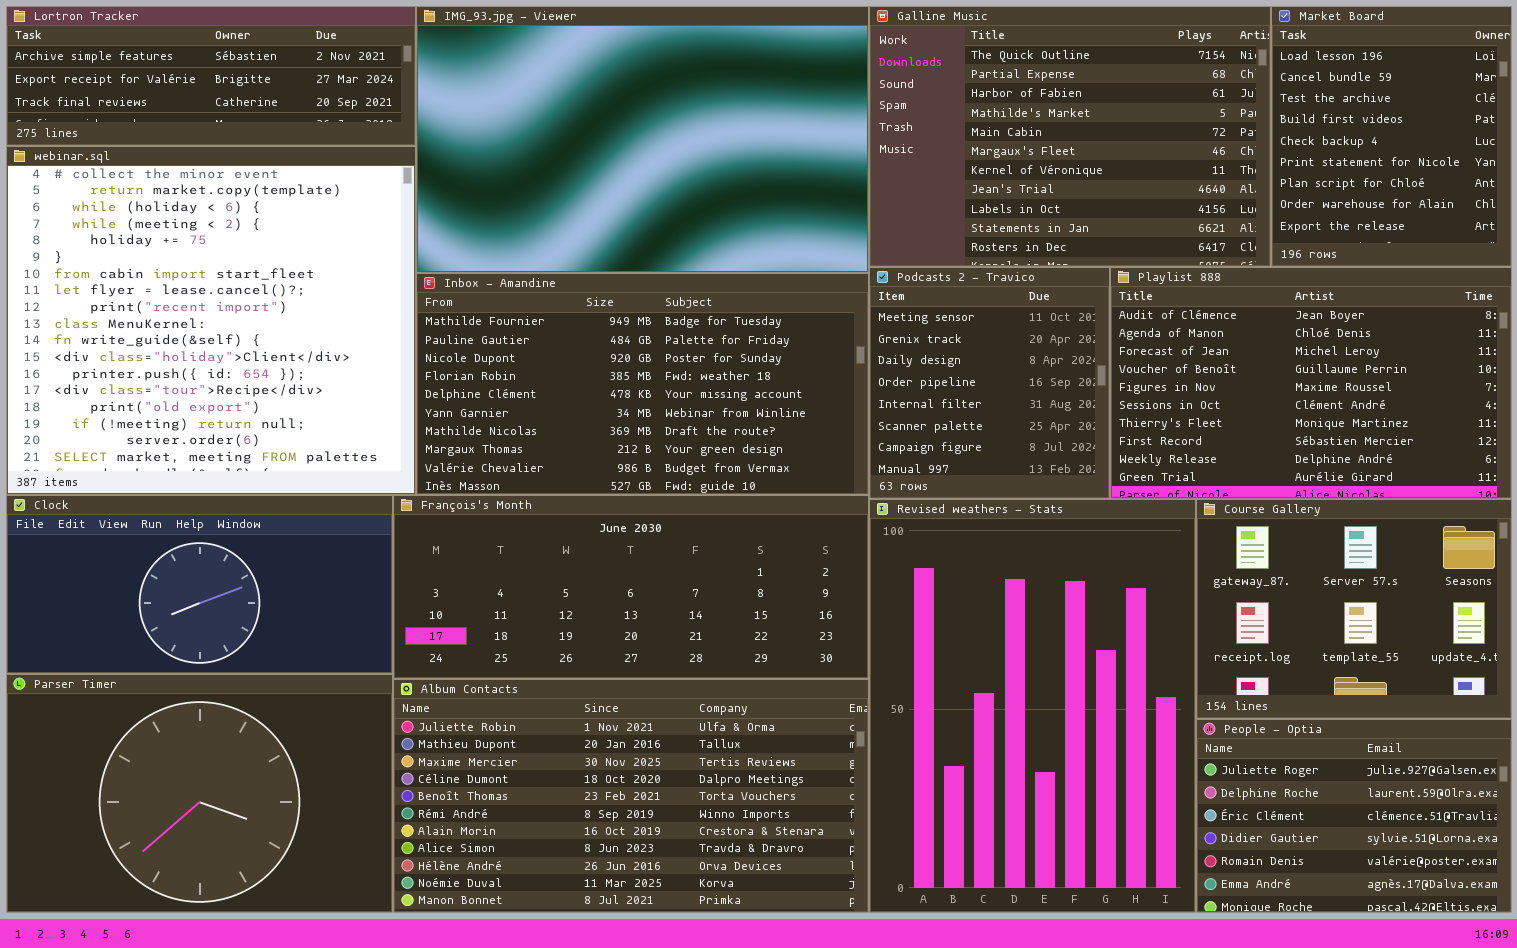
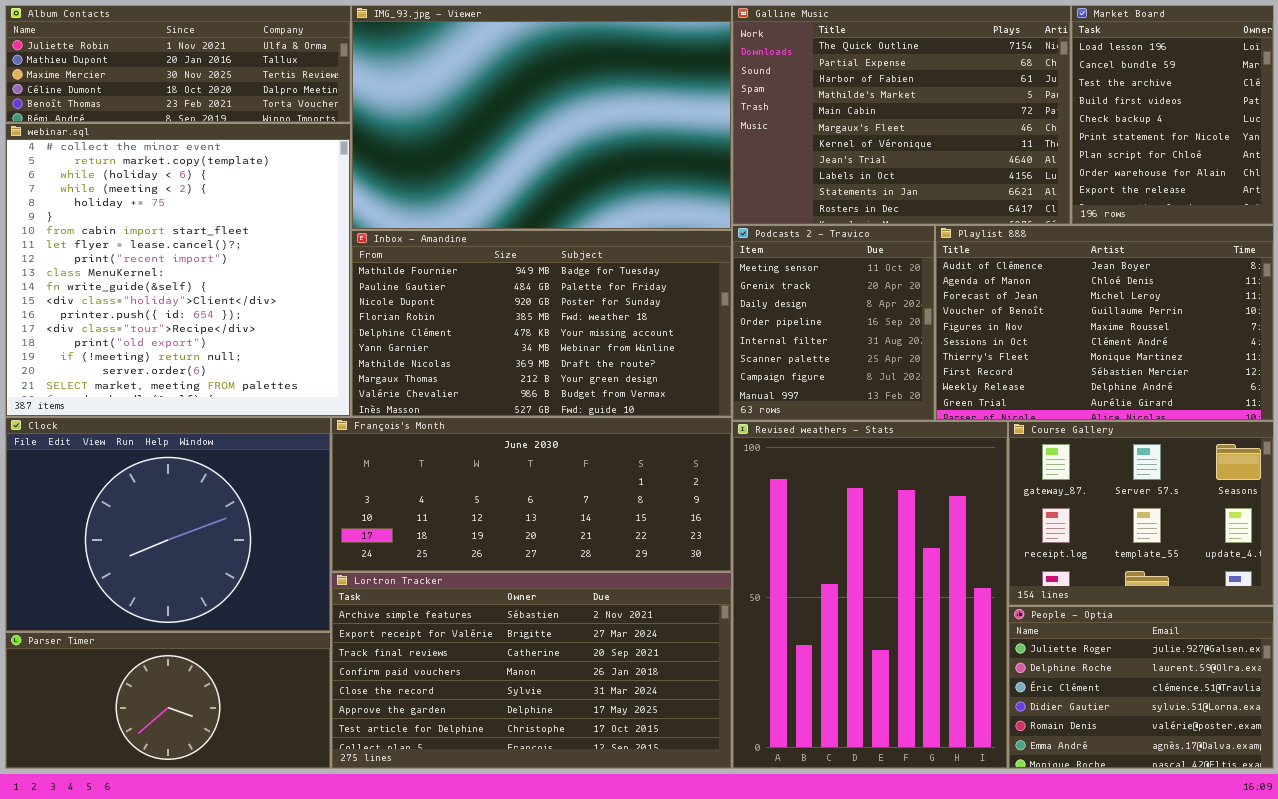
Lortron Tracker: [6,6,416,146] -> [331,572,732,769], moved, resized
Clock: [6,495,393,674] -> [5,417,331,632], resized
Parser Timer: [6,674,393,913] -> [5,632,331,769], resized
Album Contacts: [393,679,869,913] -> [5,5,351,123], moved, resized

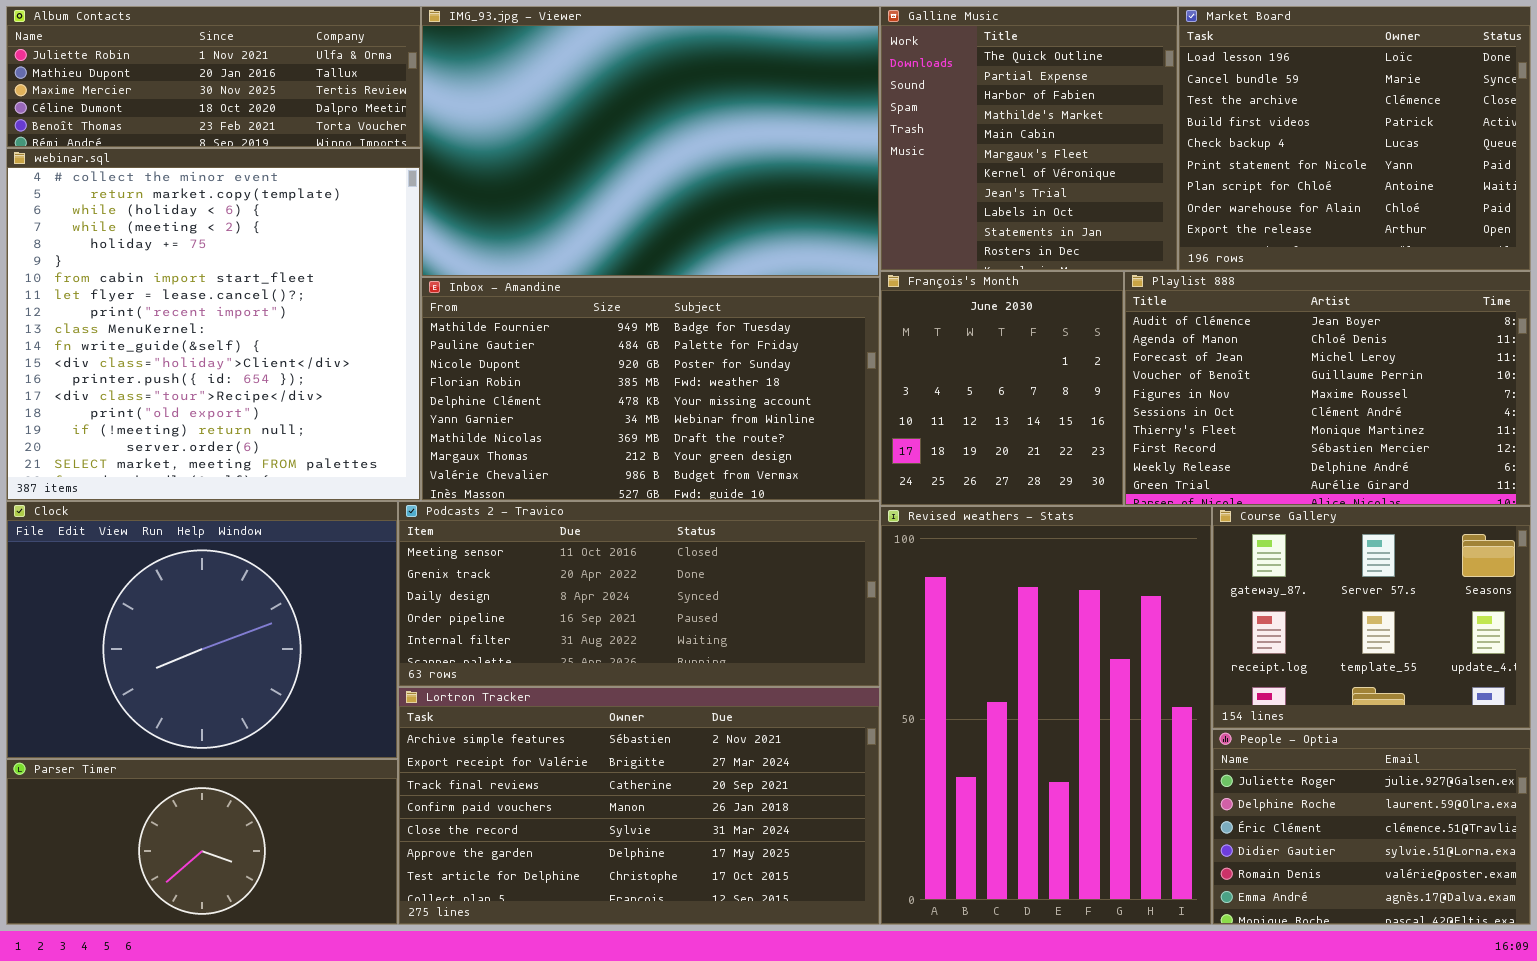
Galline Music: [732,5,1071,225] -> [880,6,1178,271], resized
Market Board: [1071,5,1274,225] -> [1178,6,1531,271], resized
Podcasts 2 - Travico: [732,225,935,421] -> [398,501,880,687], moved, resized
François's Month: [331,417,732,572] -> [880,271,1124,506], moved, resized

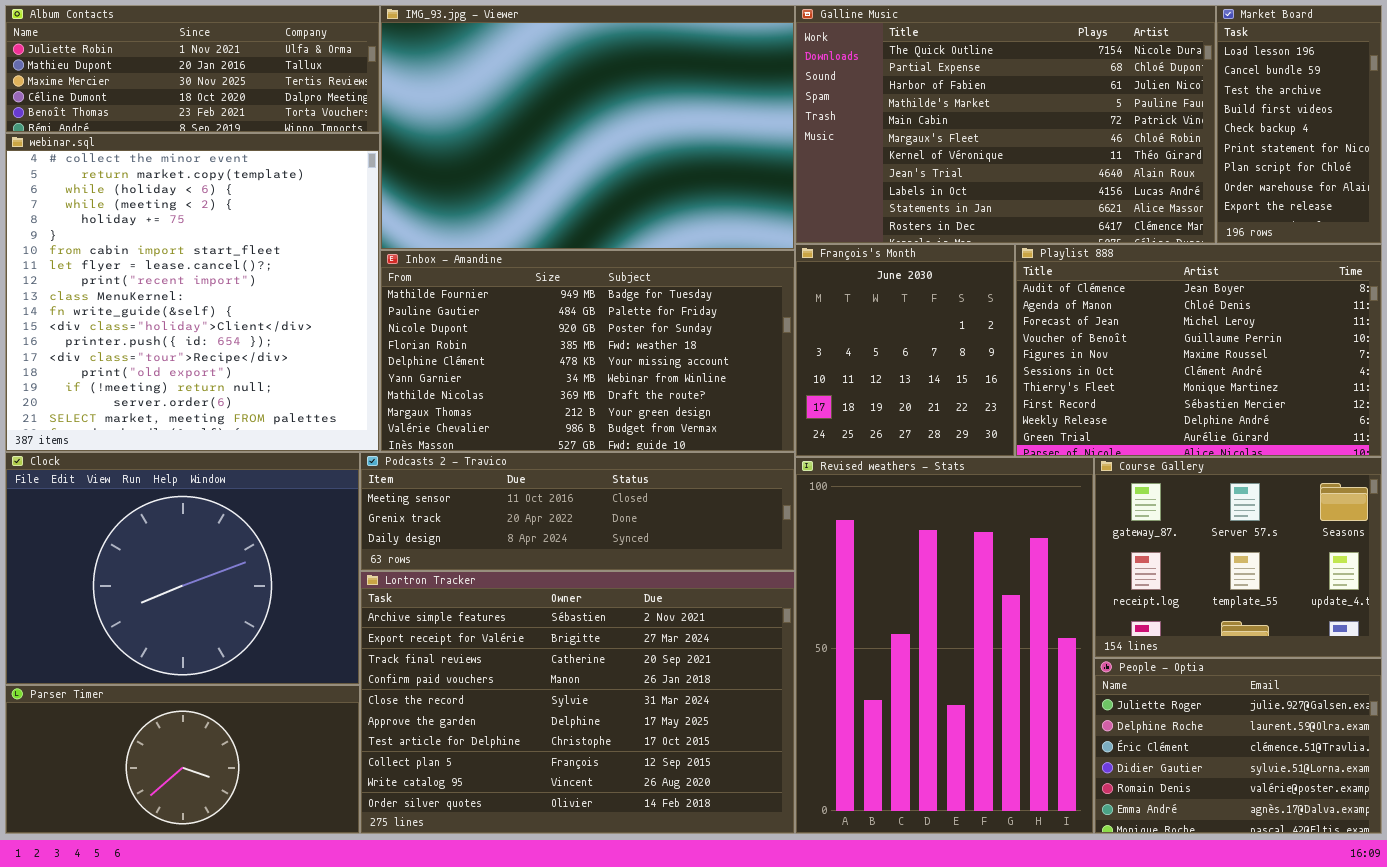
Galline Music: [880,6,1178,271] -> [795,5,1216,244], resized
Market Board: [1178,6,1531,271] -> [1216,5,1382,244], resized
Podcasts 2 - Travico: [398,501,880,687] -> [360,452,795,571], resized
Lortron Tracker: [398,687,880,925] -> [360,571,795,834], resized

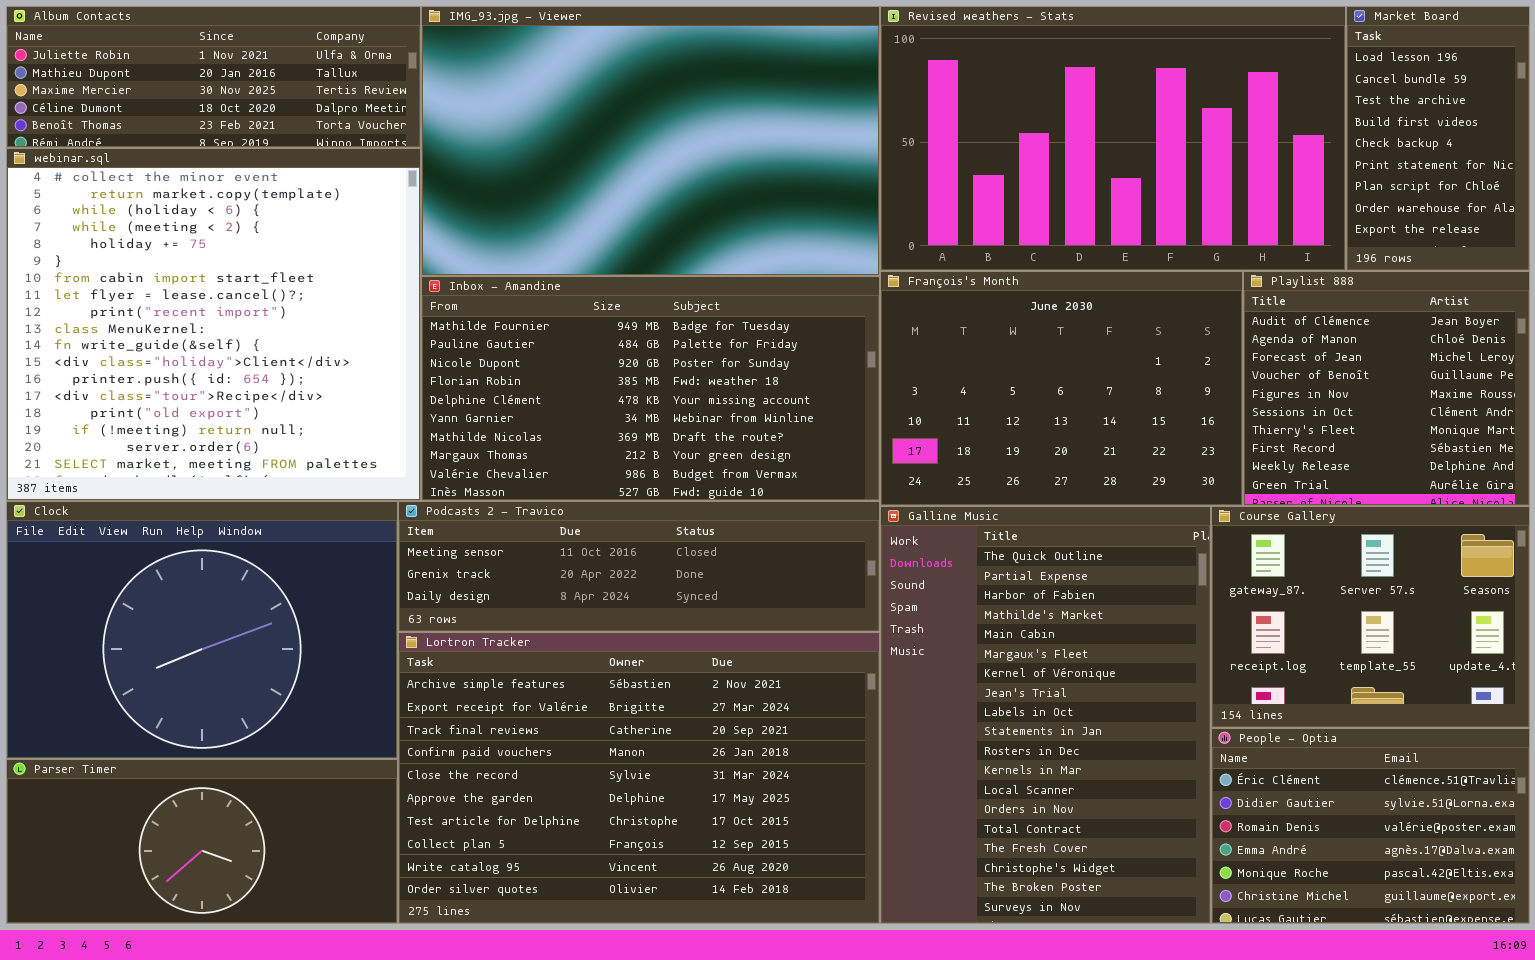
Galline Music: [795,5,1216,244] -> [880,506,1211,924], moved, resized
François's Month: [795,244,1015,457] -> [880,271,1243,506], resized
Playlist 888: [1015,244,1382,457] -> [1243,271,1530,506], resized
Revised weathers - Stats: [795,457,1094,834] -> [880,6,1346,271], moved, resized
People - Optia: [1094,658,1382,834] -> [1211,728,1530,924], scrolled down 2 rows

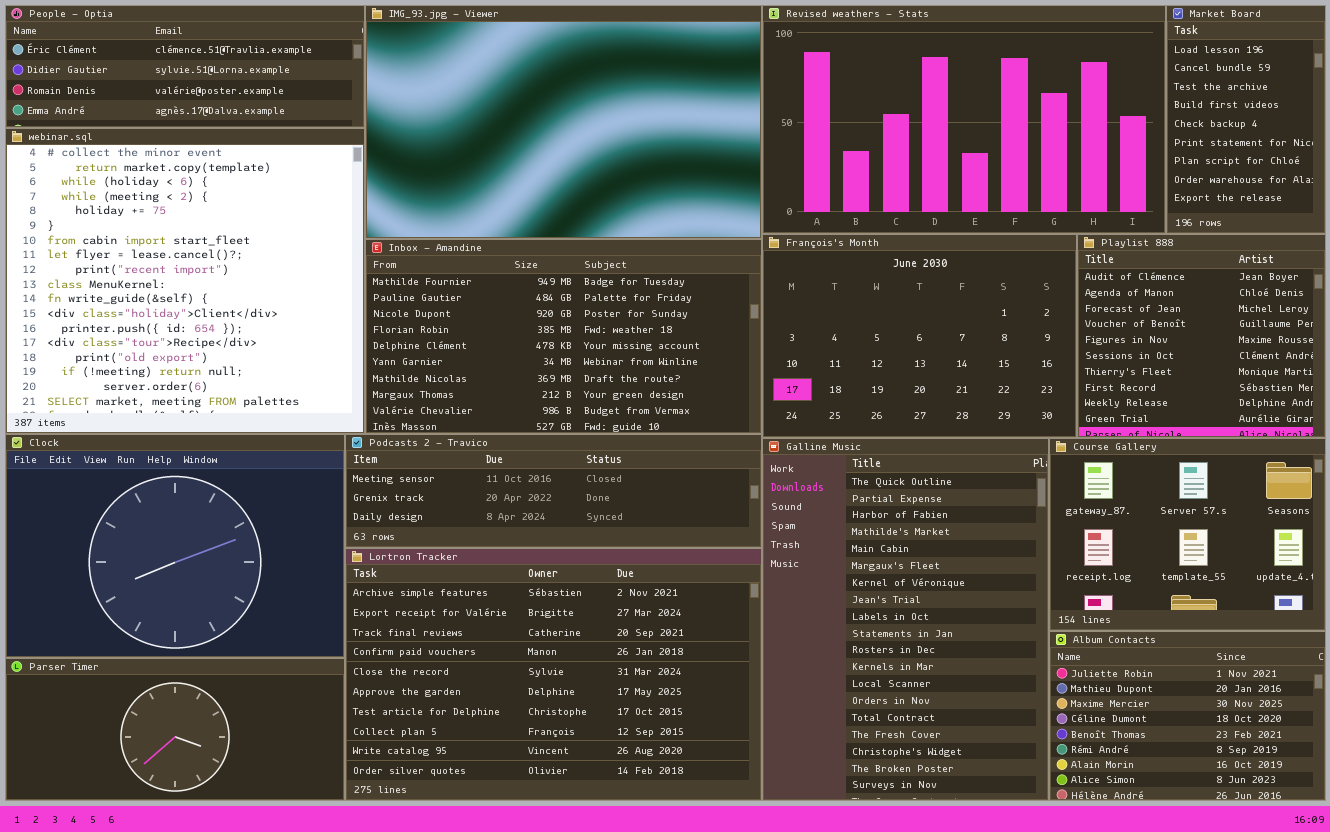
Album Contacts: [6,6,421,148] -> [1049,631,1326,801], moved, resized
People - Optia: [1211,728,1530,924] -> [5,5,365,128], moved, resized

